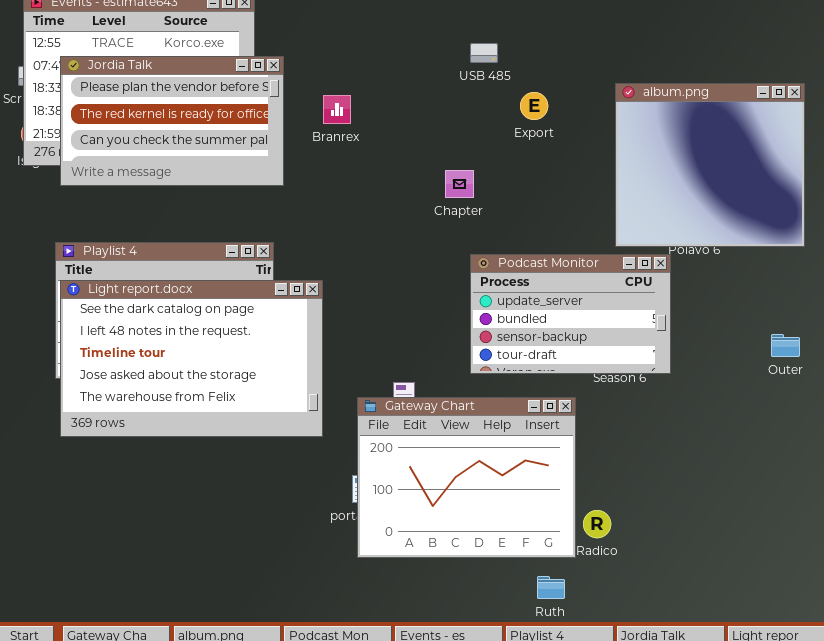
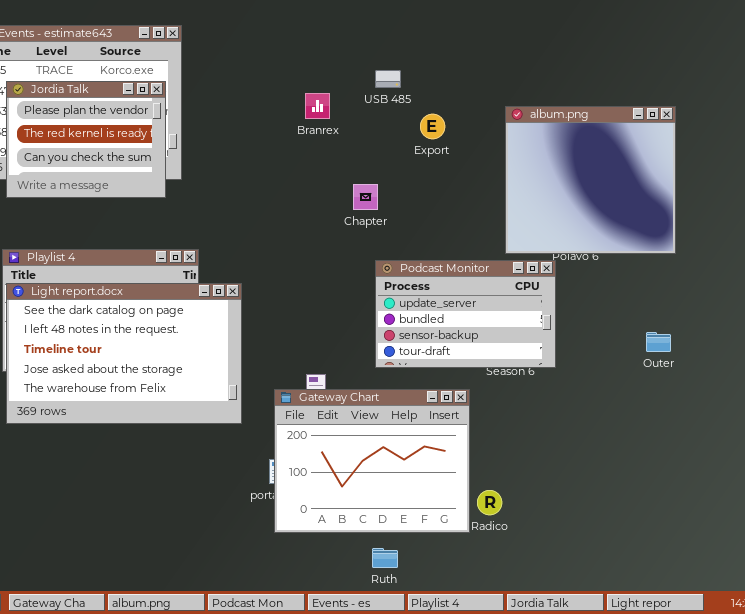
Jordia Talk: [60,56,284,186] -> [6,81,166,198], resized
Branrex: [323,95,351,124] -> [305,93,330,119], moved
Ruth: [537,576,565,599] -> [372,548,398,568], moved

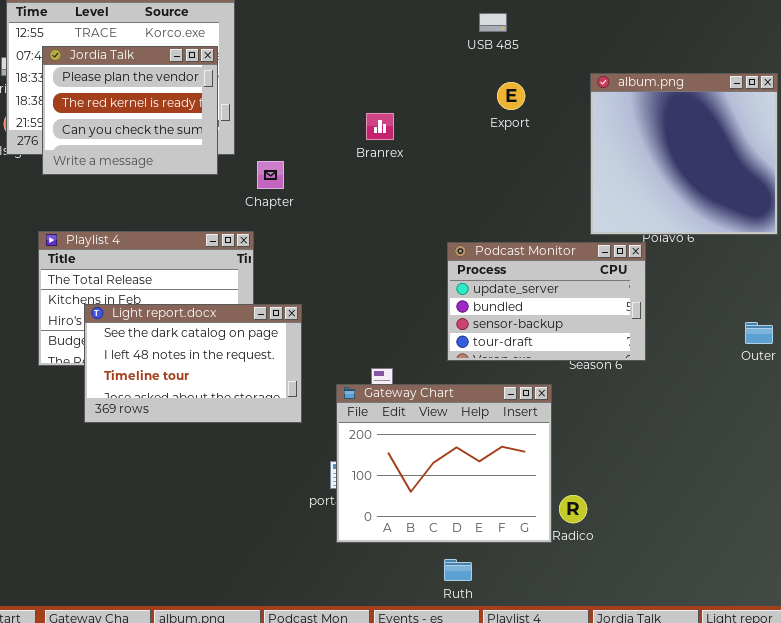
USB 485: [375,70,401,88] -> [479,13,507,32], moved
Branrex: [305,93,330,119] -> [366,113,394,140], moved
Chapter: [353,184,378,210] -> [257,161,284,189], moved
Light report.docx: [6,283,242,424] -> [84,304,302,423], resized

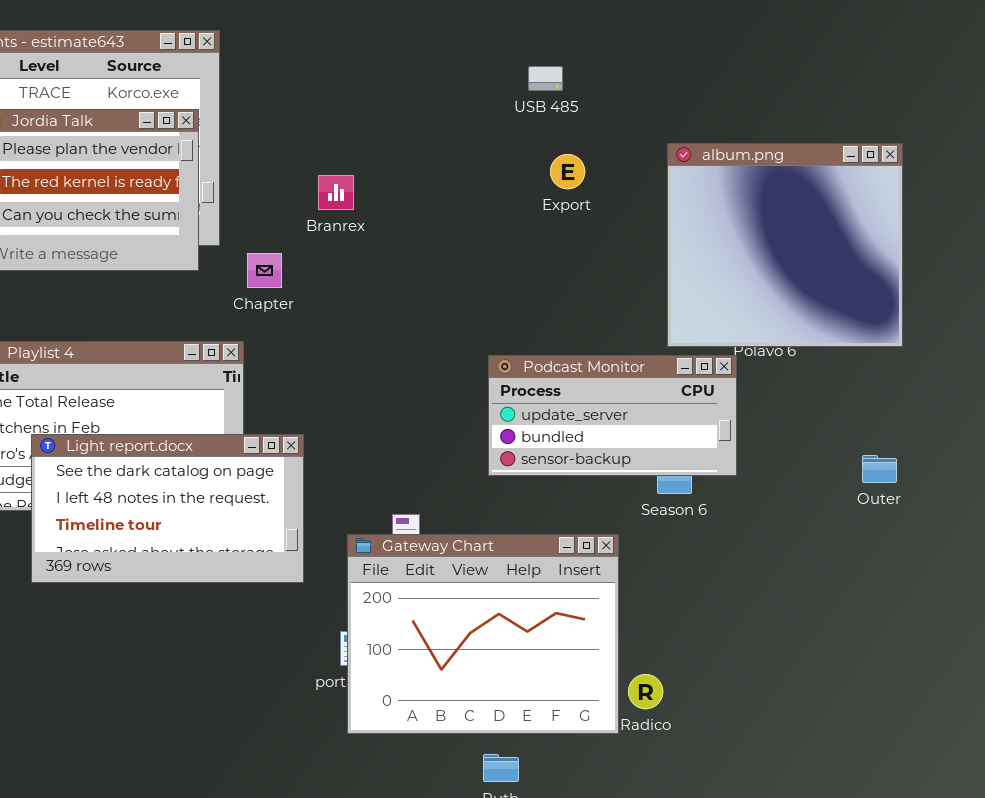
Branrex: [366,113,394,140] -> [318,175,354,210], moved
Podcast Monitor: [447,242,646,361] -> [488,355,737,476], resized

